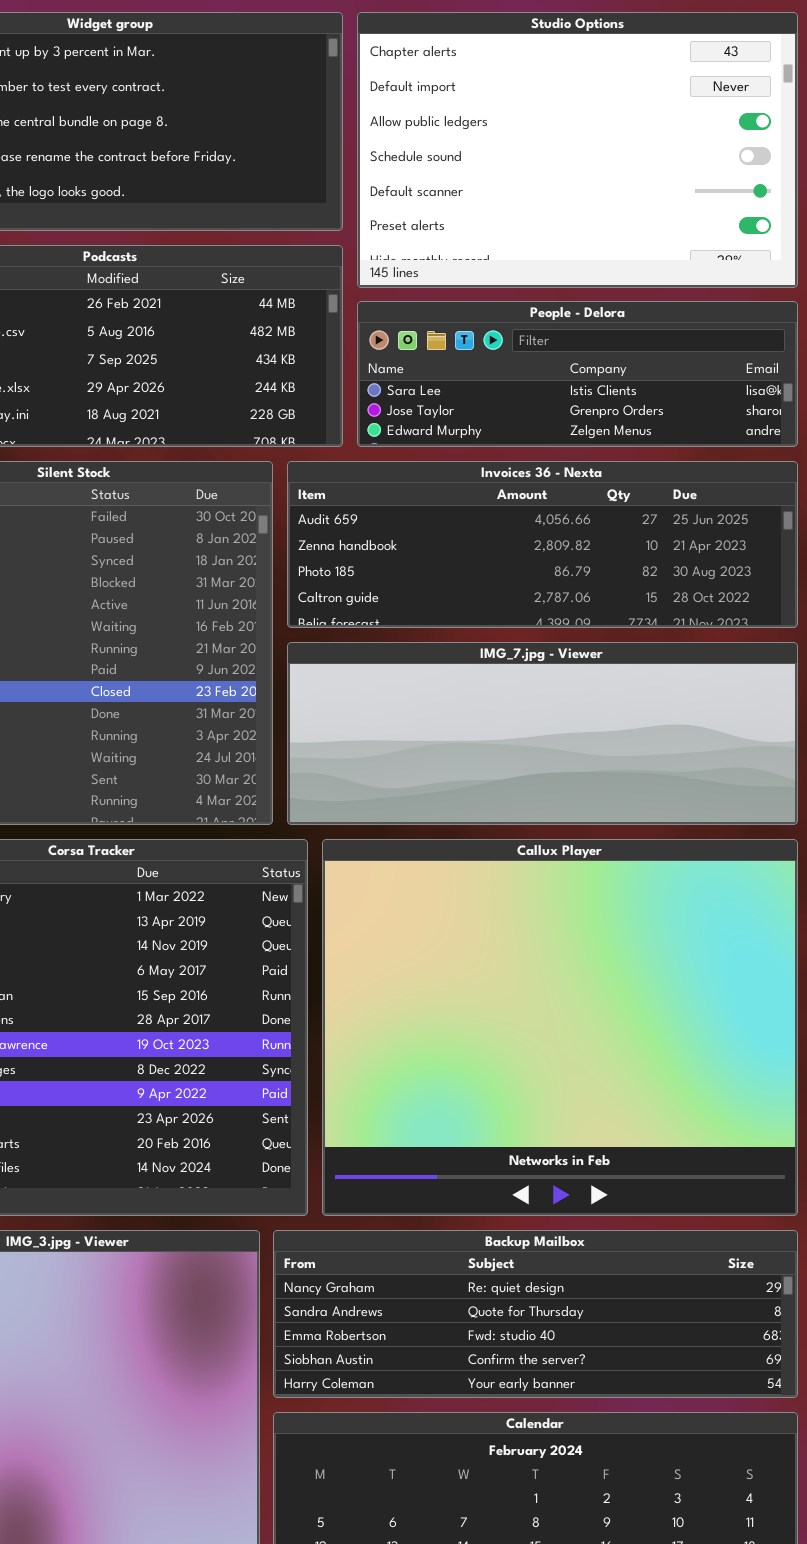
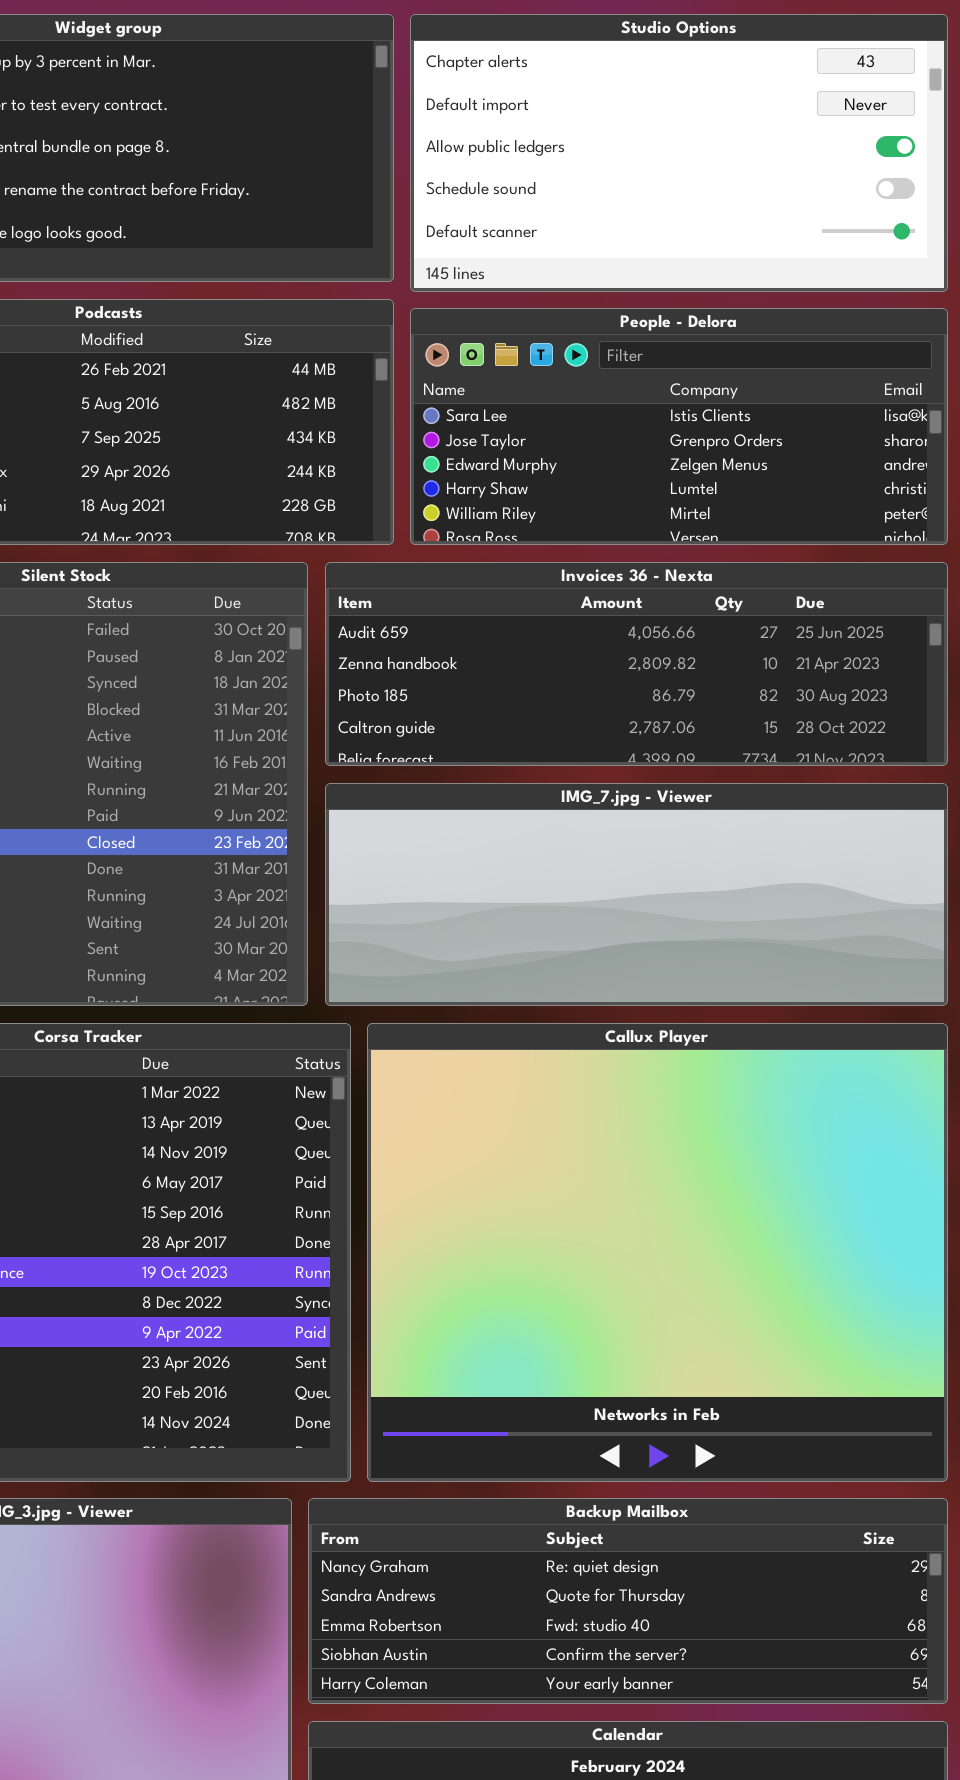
Studio Options: [357,12,798,288] -> [410,14,948,292], resized
People - Delora: [357,301,798,447] -> [410,308,948,545], resized

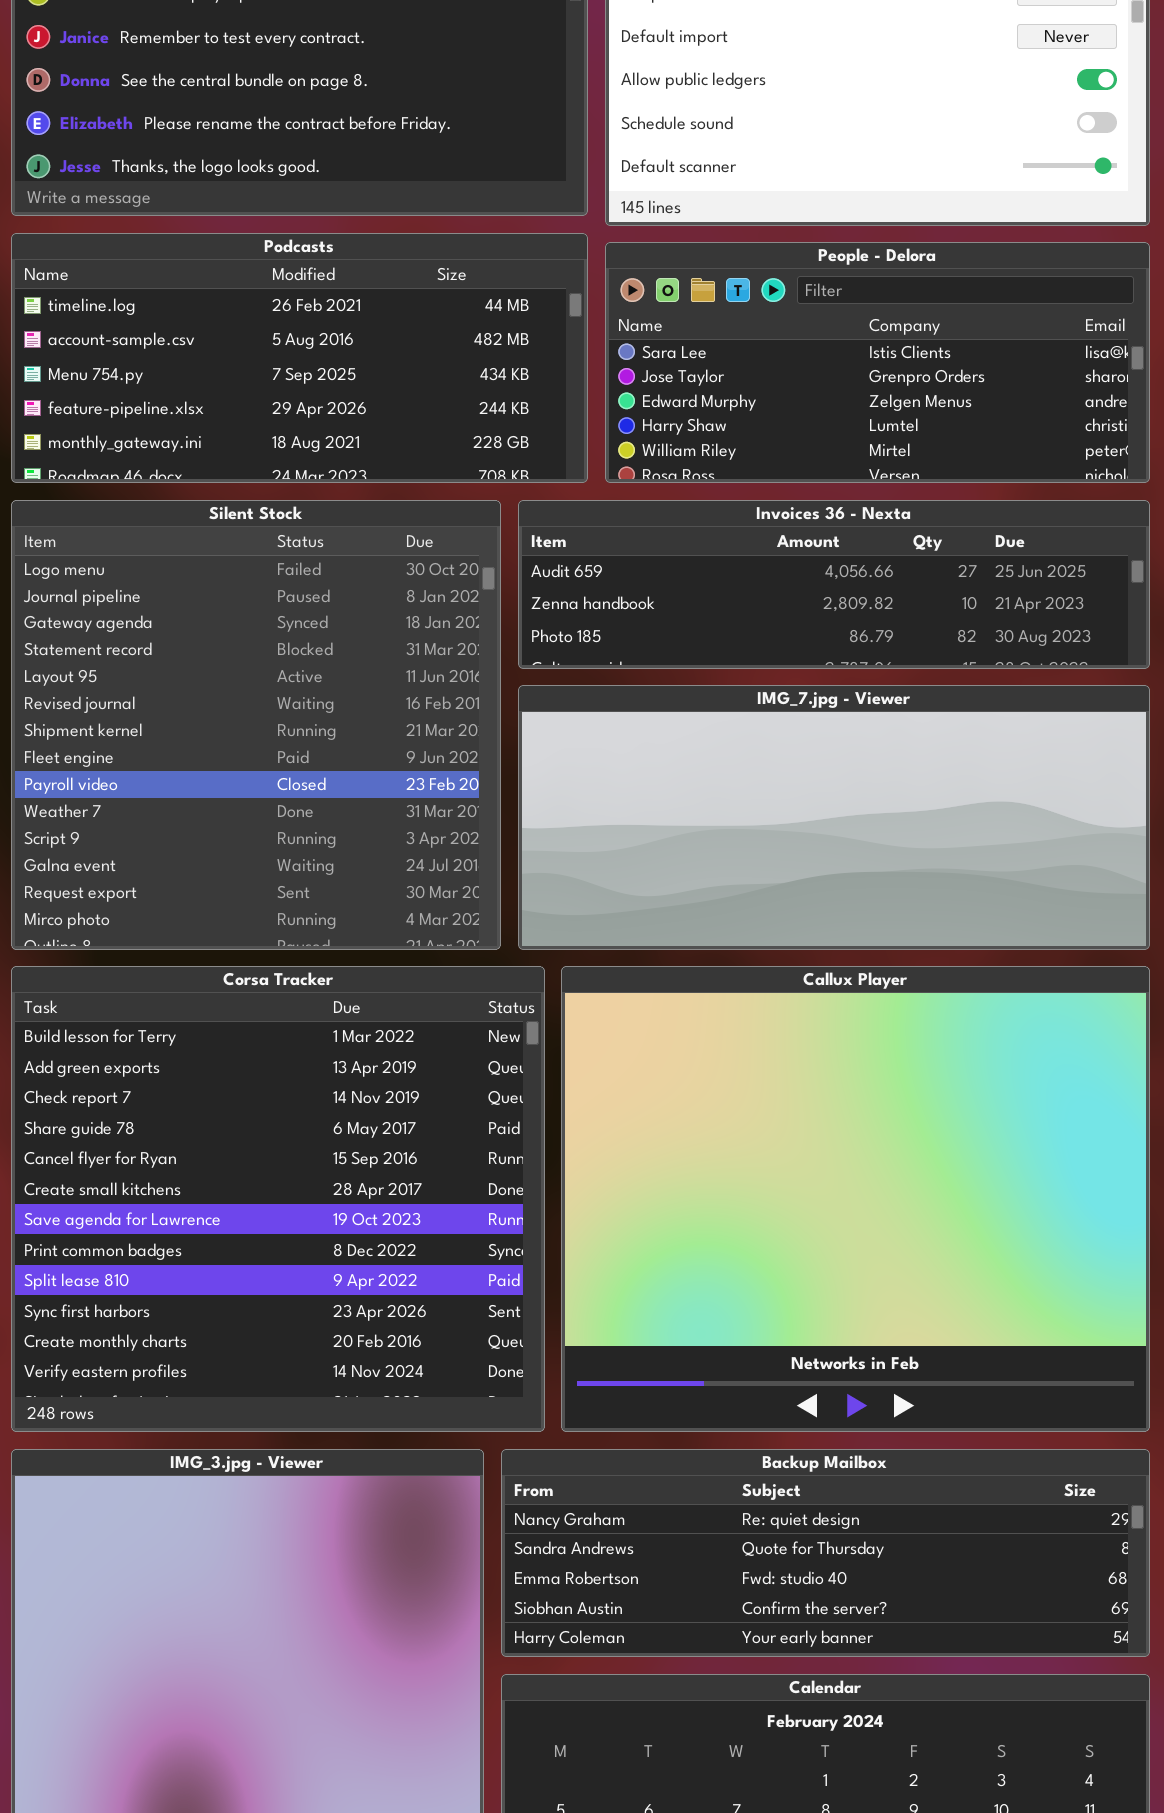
Invoices 36 - Nexta: [325,562,948,766] -> [518,500,1150,669], resized
IMG_7.jpg - Viewer: [325,783,948,1006] -> [518,685,1150,950], resized

